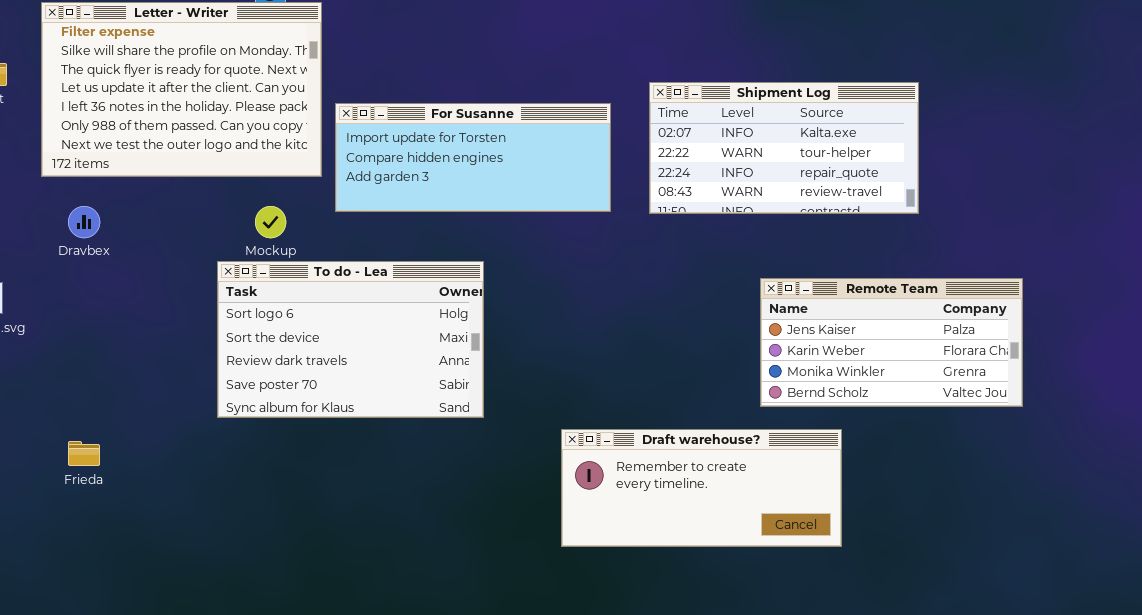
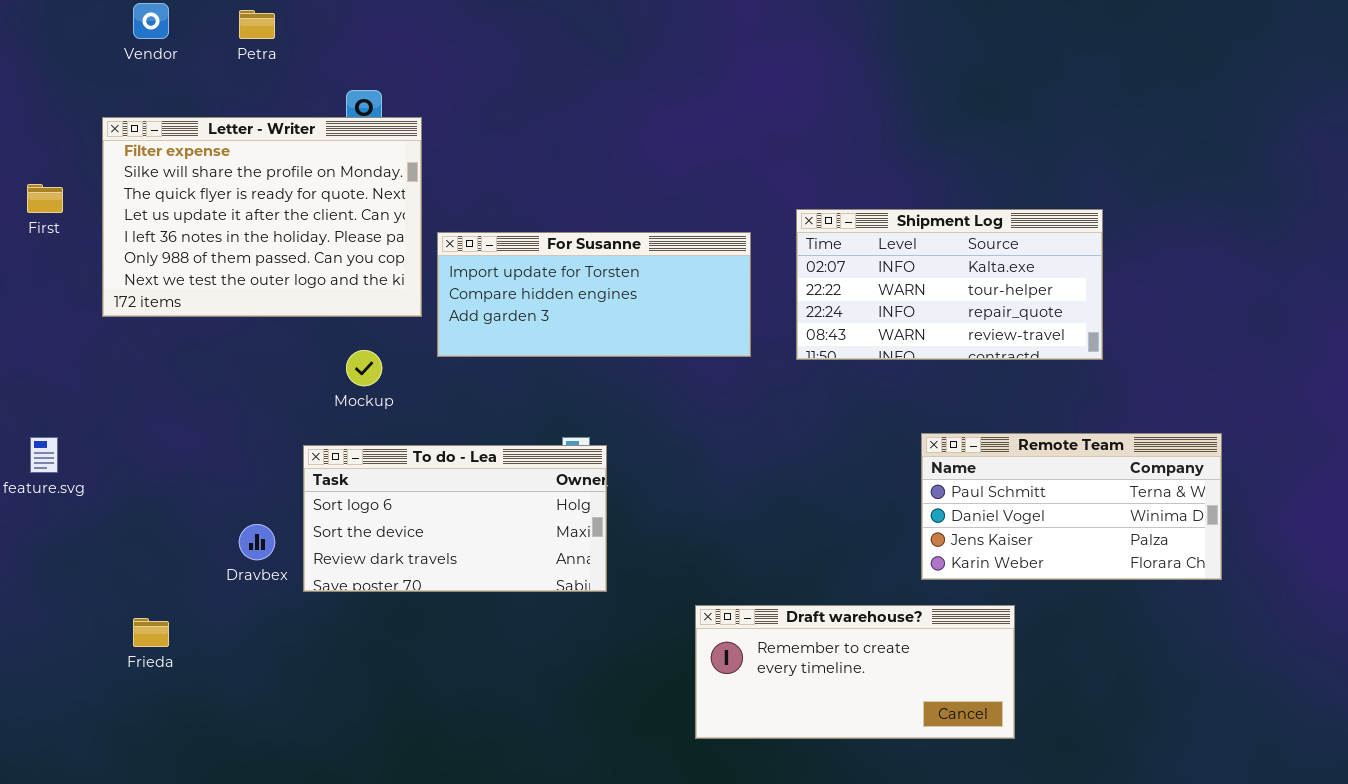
Dravbex: [68,206,100,238] -> [239,524,275,560], moved
To do - Lea: [217,261,484,418] -> [303,445,607,592], resized
Remote Team: [760,278,1023,407] -> [921,433,1222,580], scrolled up 2 rows

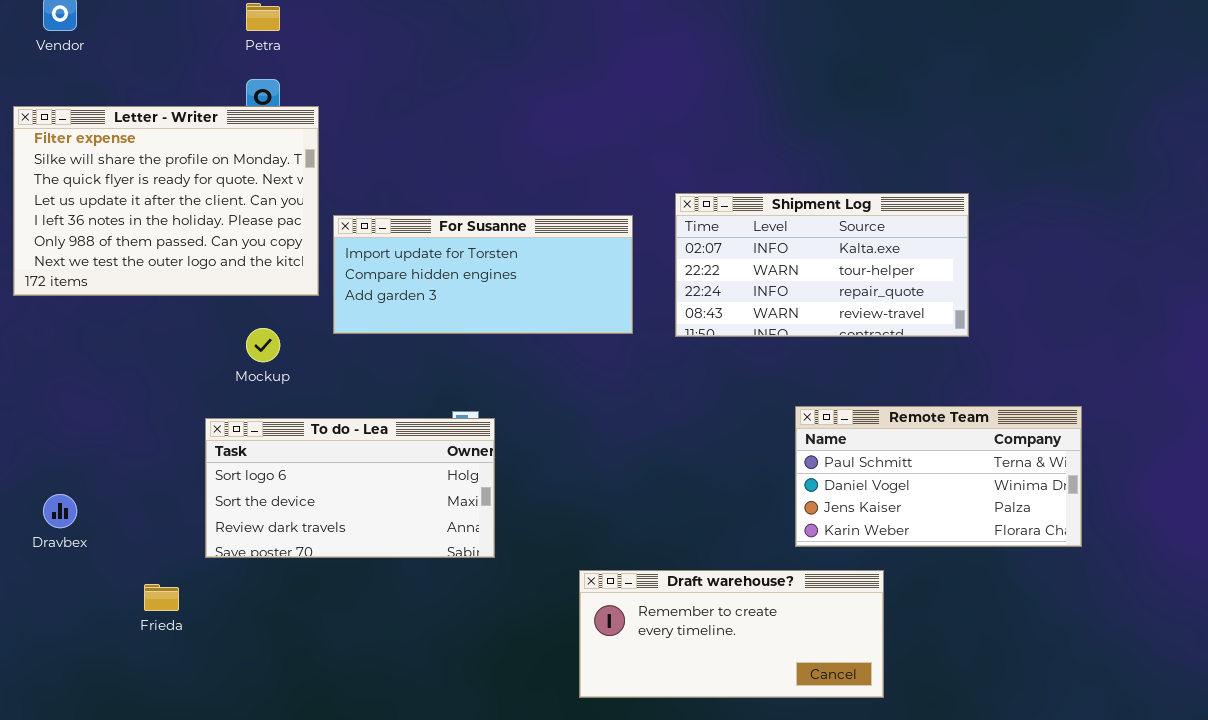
Petra: [239,10,275,39] -> [246,3,280,31], moved
Dravbex: [239,524,275,560] -> [43,494,77,528], moved
Frieda: [133,618,169,647] -> [144,584,179,611], moved

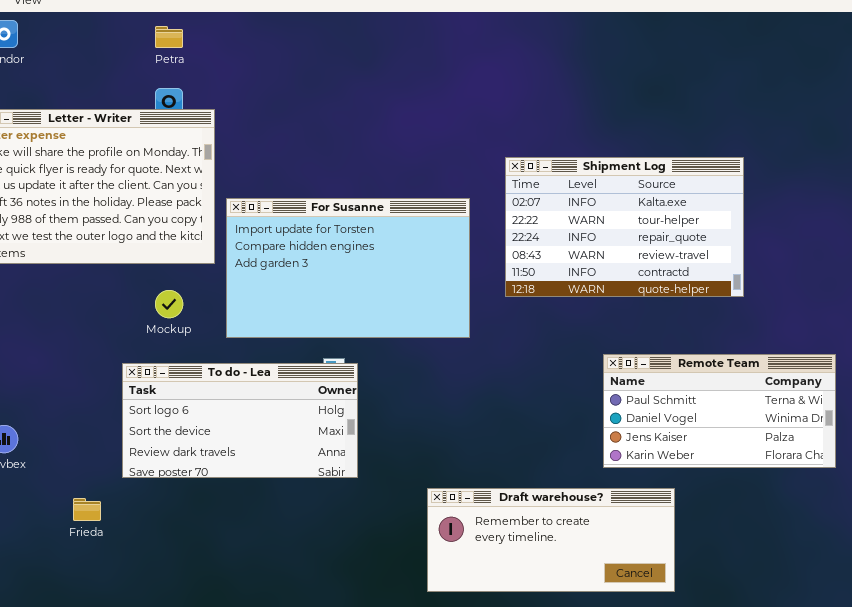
Shipment Log: [675,193,969,337] -> [505,157,744,297], resized
For Susanne: [333,215,633,334] -> [226,198,470,338], resized

